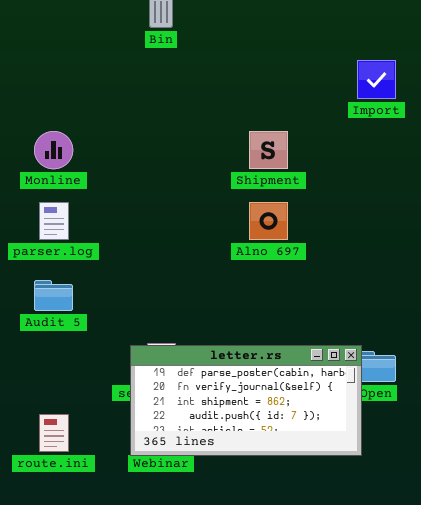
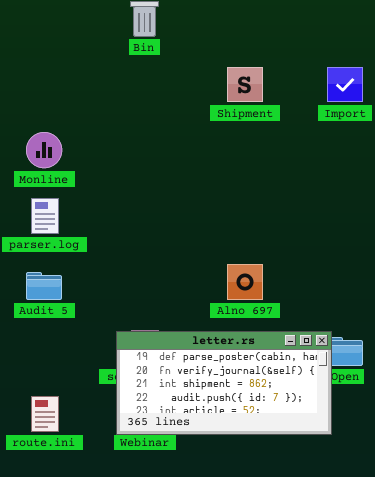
Shipment: [249,131,288,169] -> [227,67,263,102], moved
Alno 697: [249,202,288,240] -> [227,264,263,300], moved

